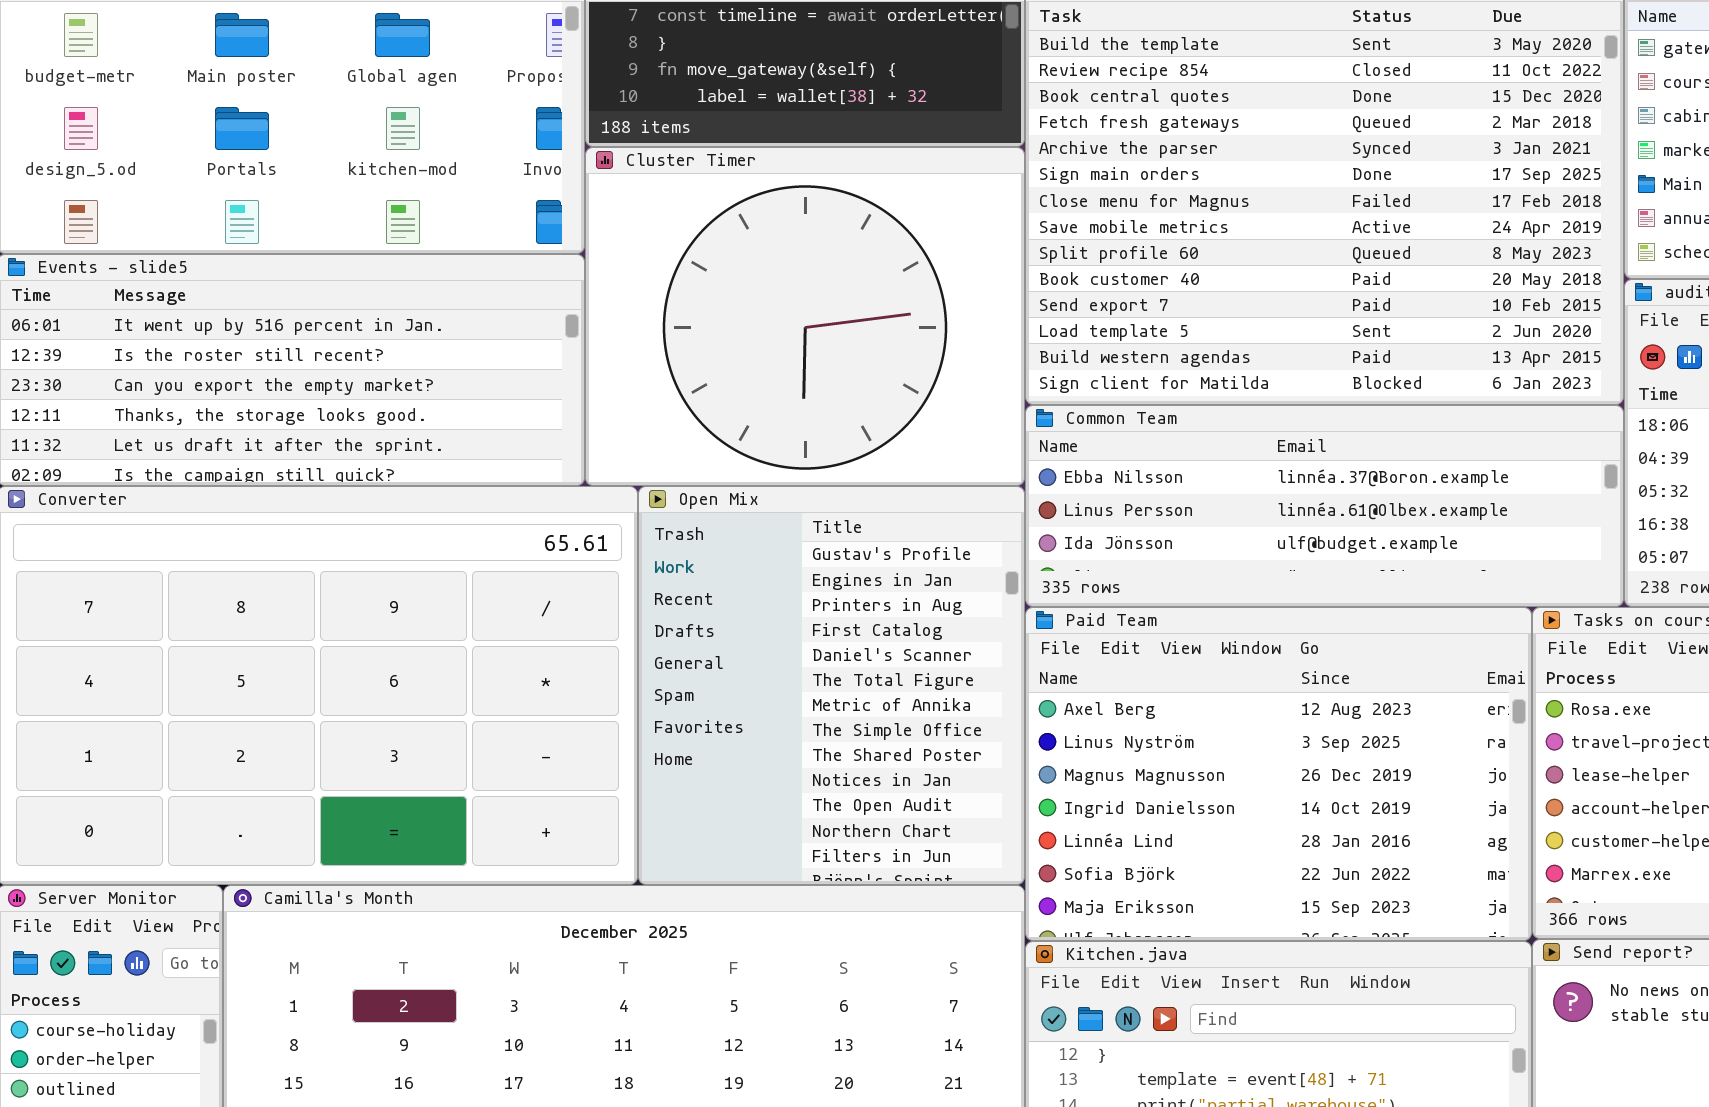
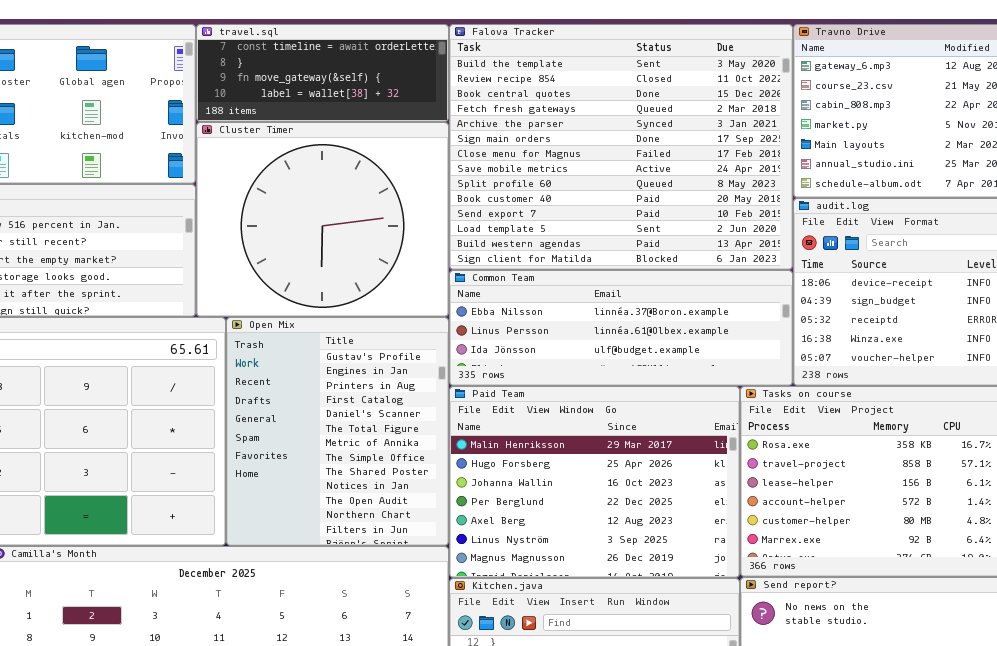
Paid Team: [1025,607,1532,941] -> [449,386,740,578], scrolled up 4 rows

